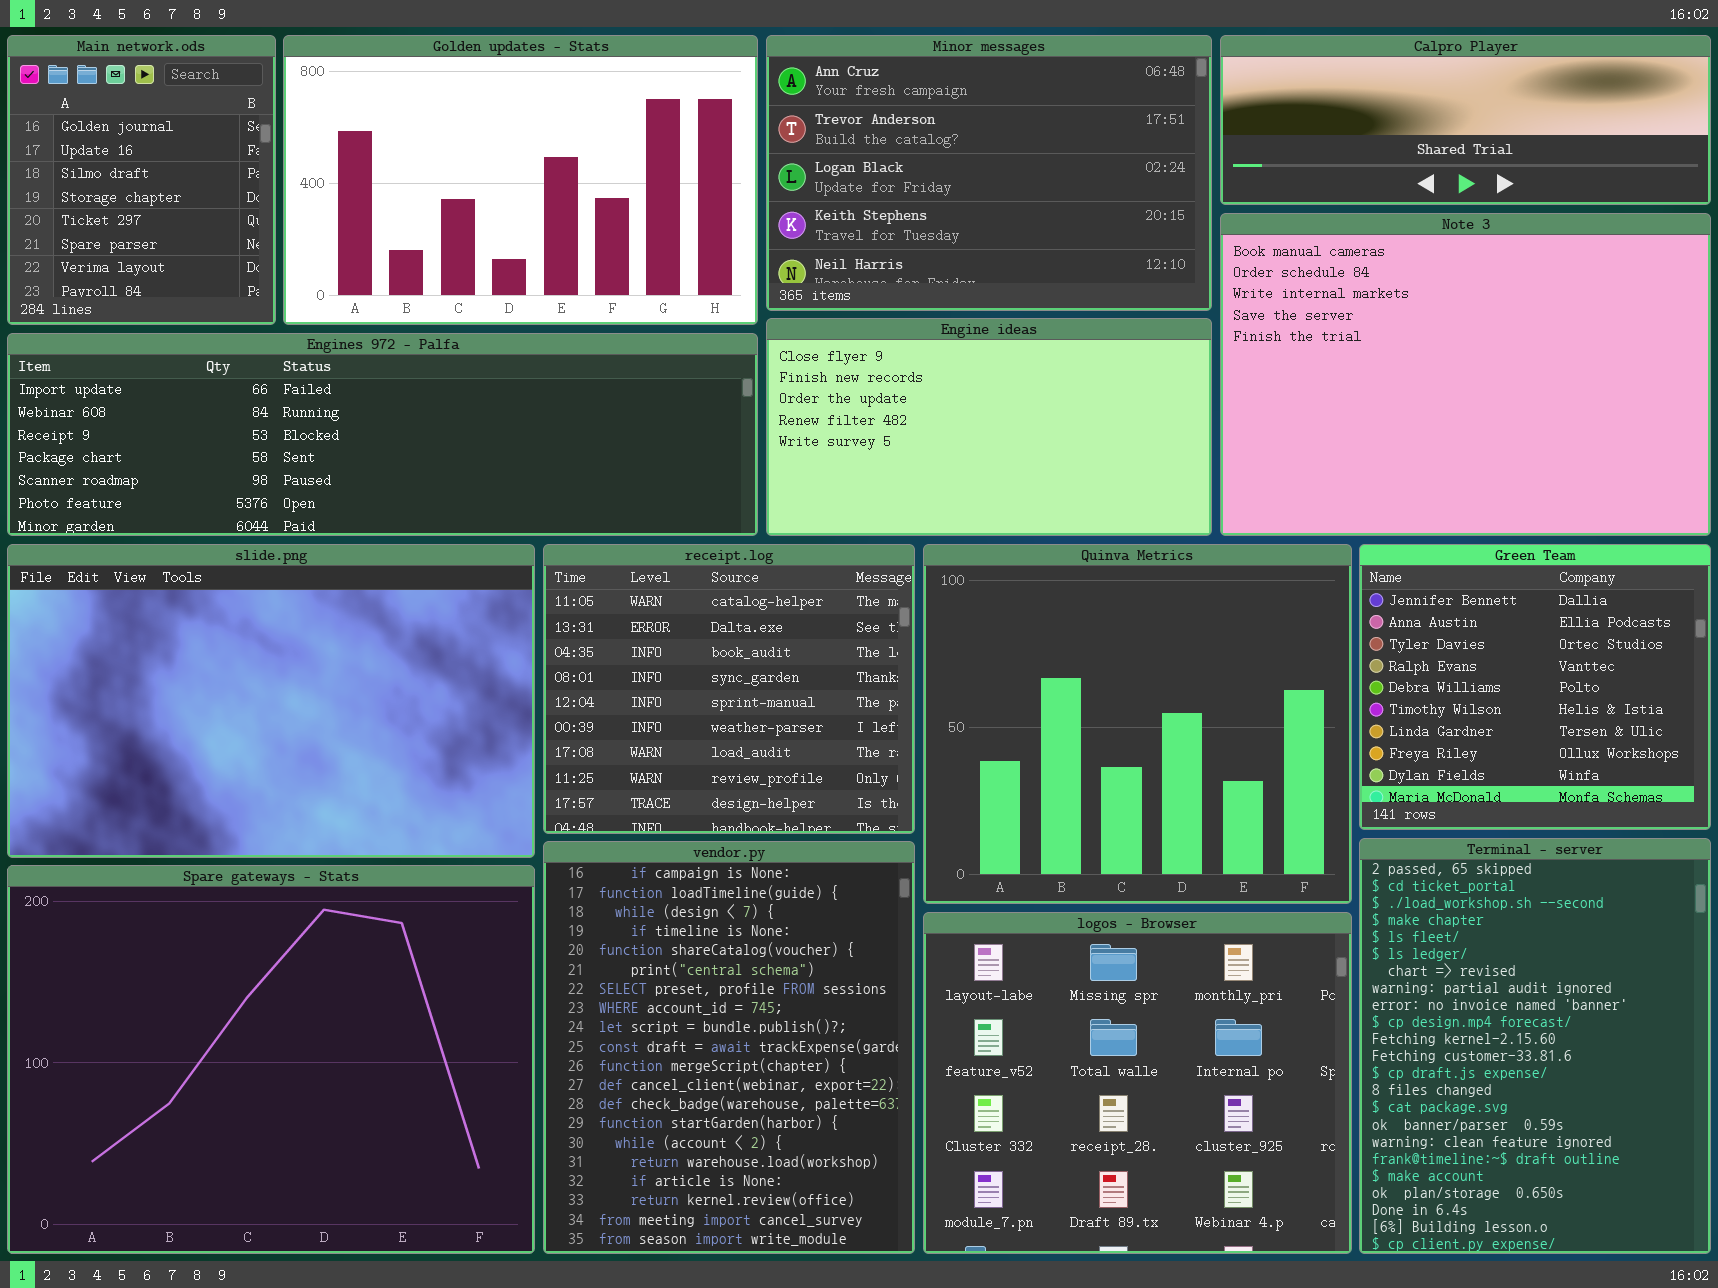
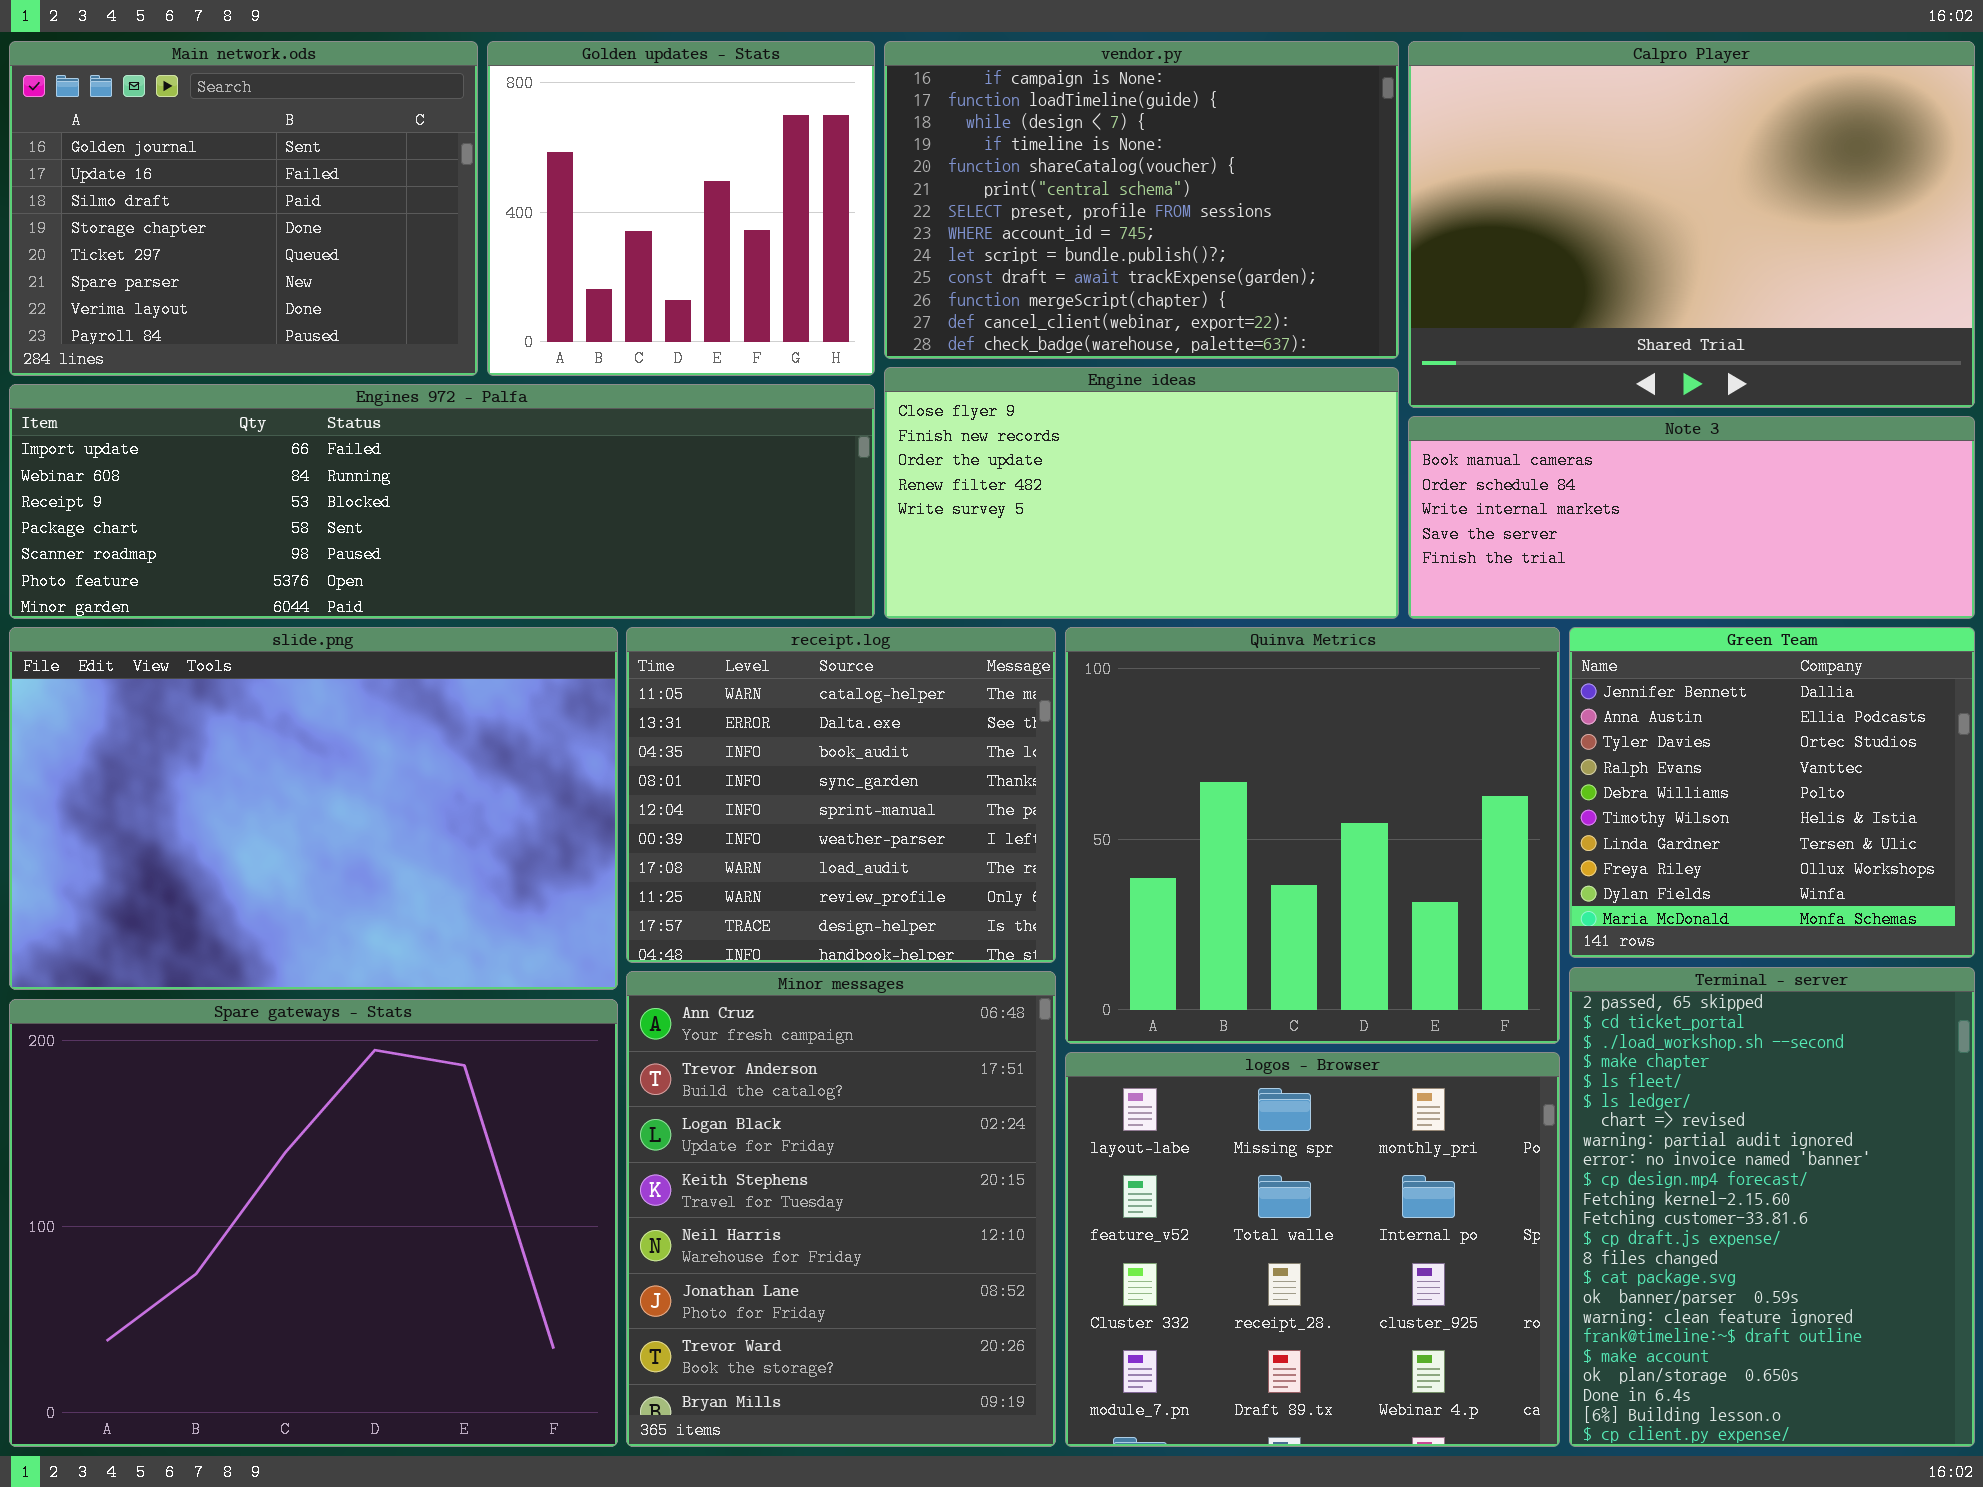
Main network.ods: [7,35,276,325] -> [9,41,478,376], resized
Golden updates - Stats: [283,35,758,325] -> [487,41,875,376], resized
Minor messages: [766,35,1212,311] -> [626,971,1056,1447], moved, resized
Calpro Player: [1220,35,1711,205] -> [1408,41,1975,408], resized
Note 3: [1220,213,1711,536] -> [1408,416,1975,619], resized
vendor.py: [543,841,915,1254] -> [884,41,1399,359], moved, resized

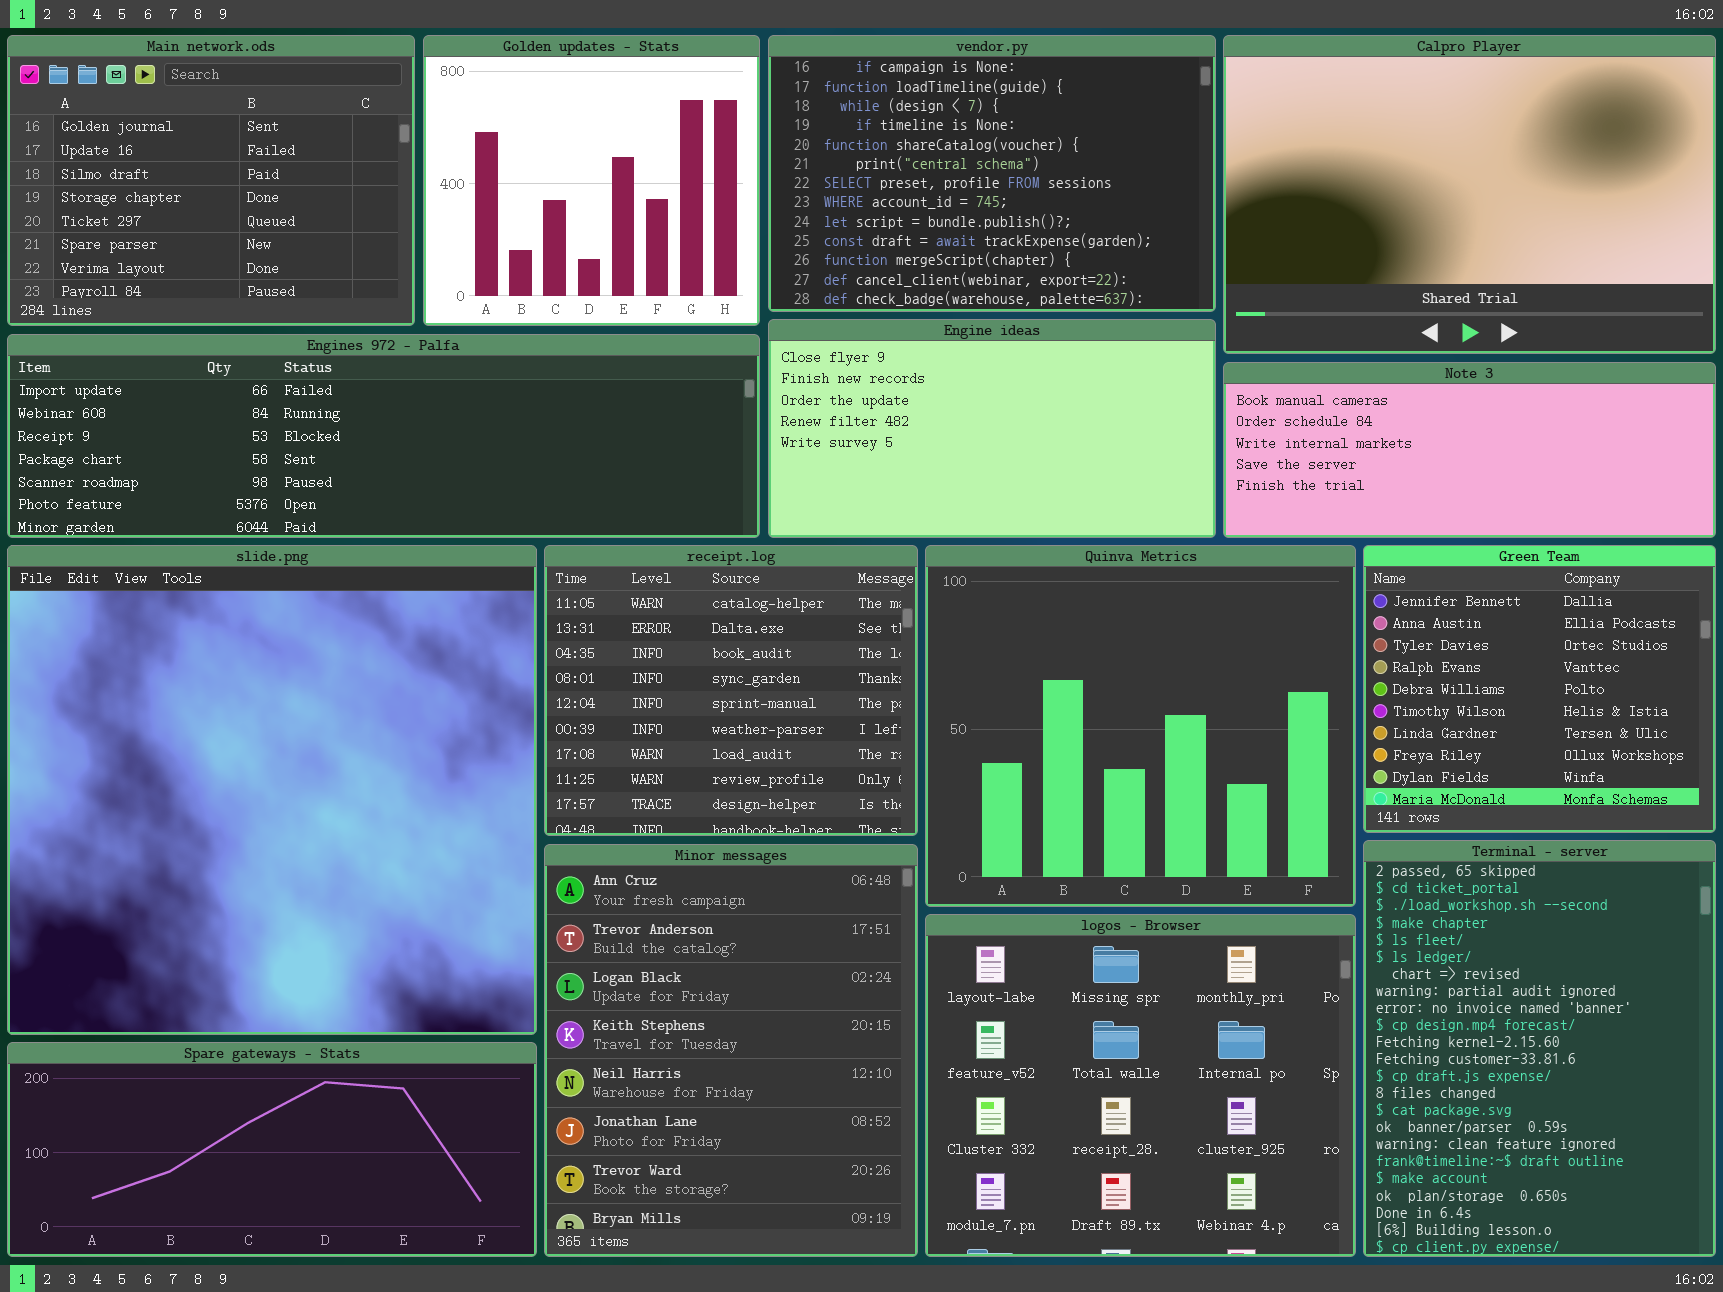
slide.png: [9,627,618,990] -> [7,545,537,1035], resized
Spare gateways - Stats: [9,999,618,1447] -> [7,1042,537,1257], resized

